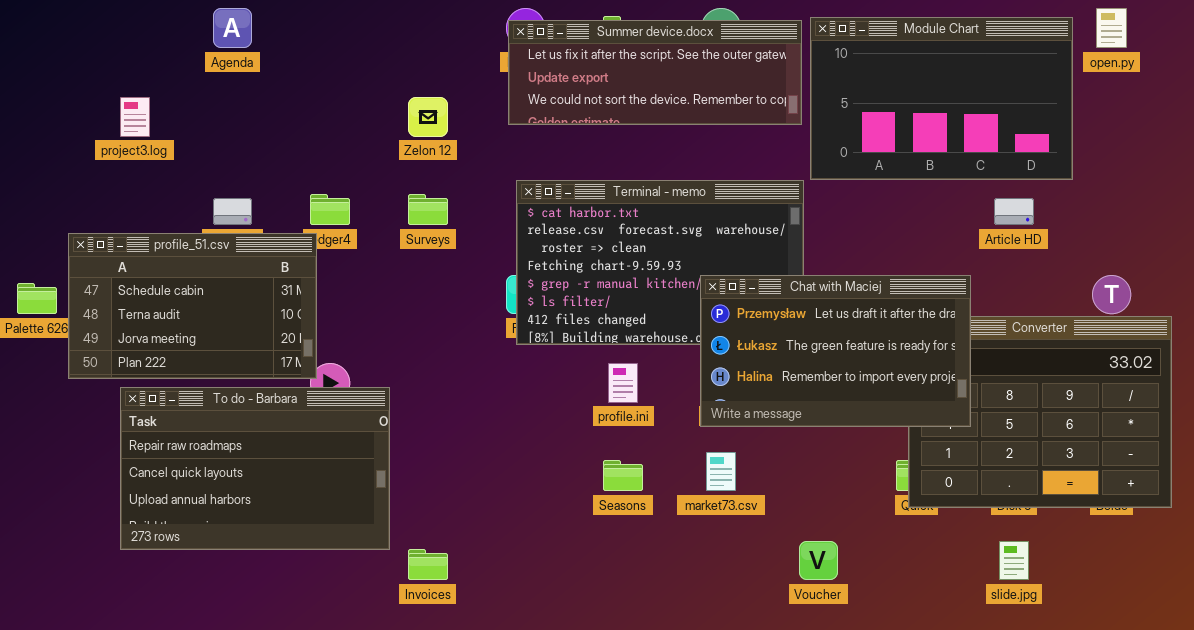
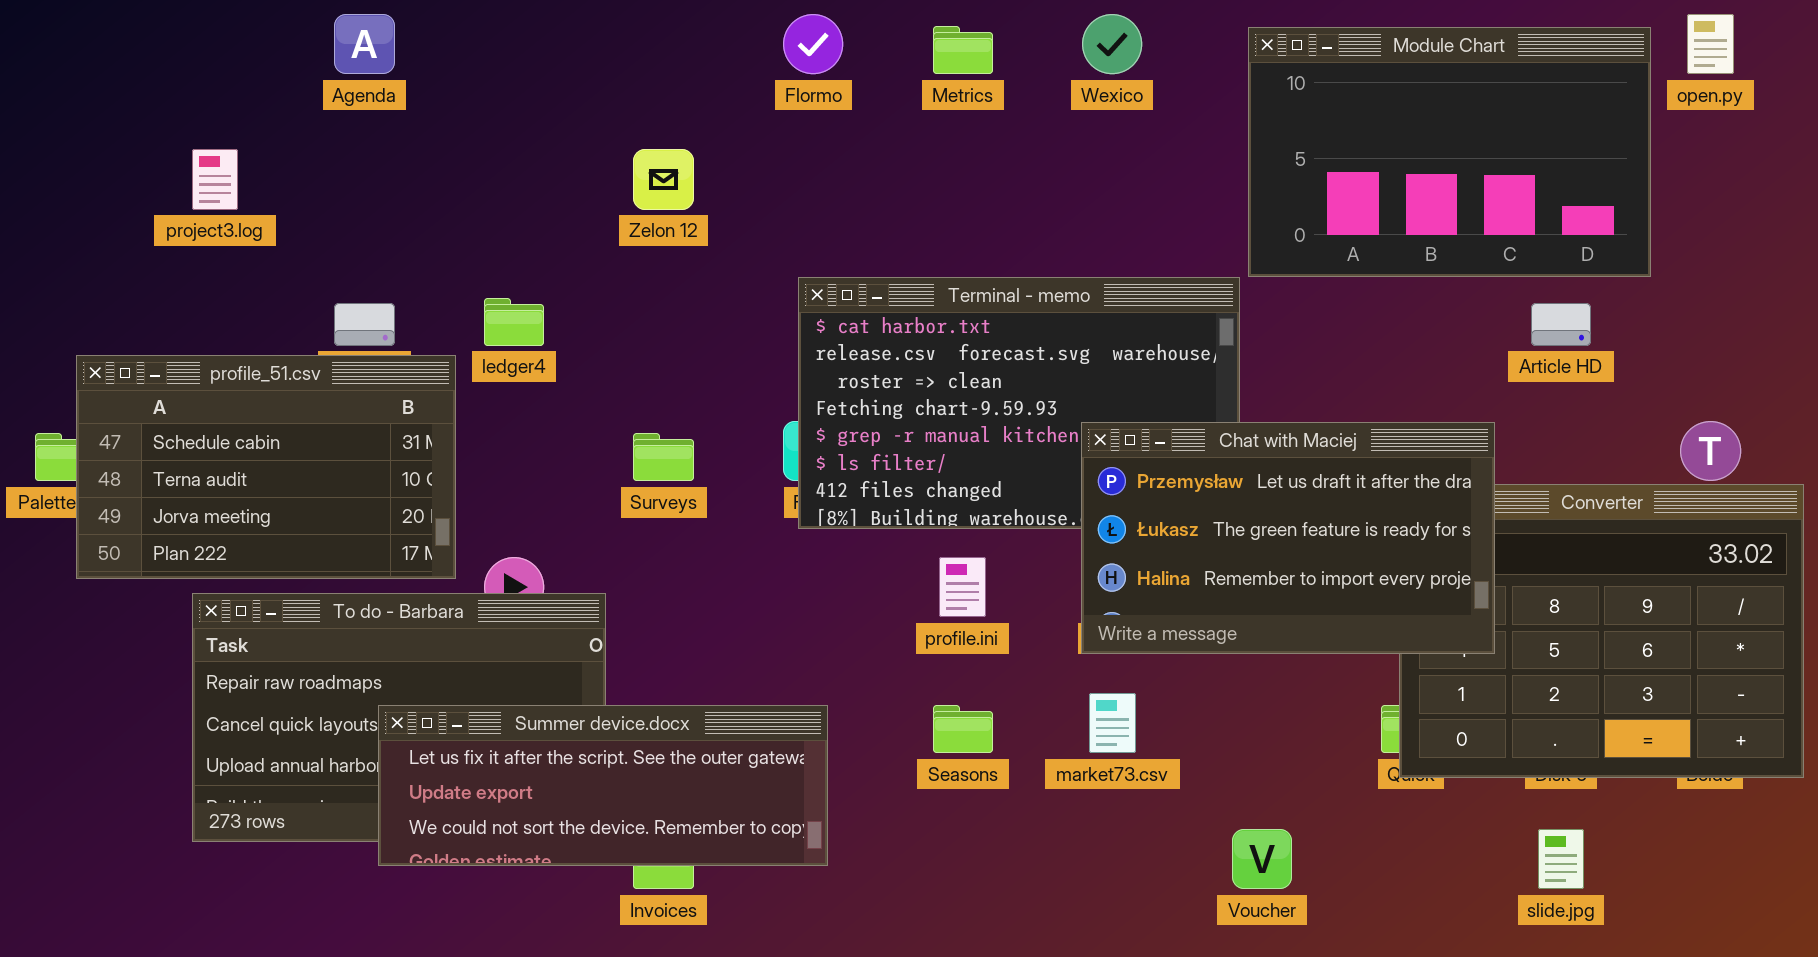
Summer device.docx: [508,20,802,125] -> [378,705,828,866], moved
Surveys: [408,194,448,225] -> [633,433,694,481], moved
profile_51.csv: [68,233,317,379] -> [76,355,456,579], moved

